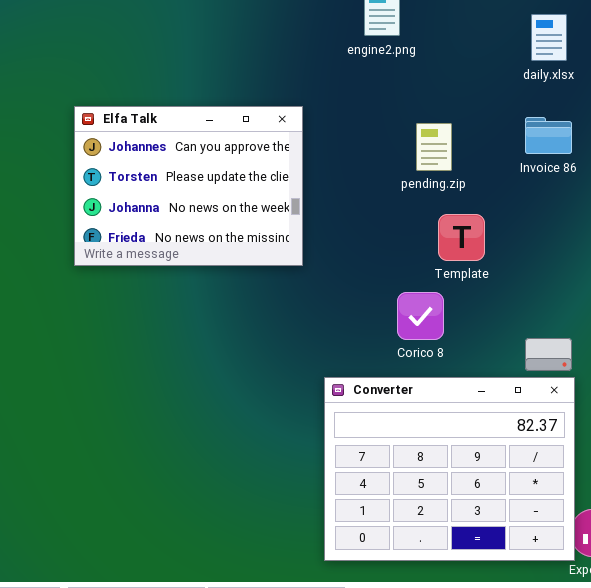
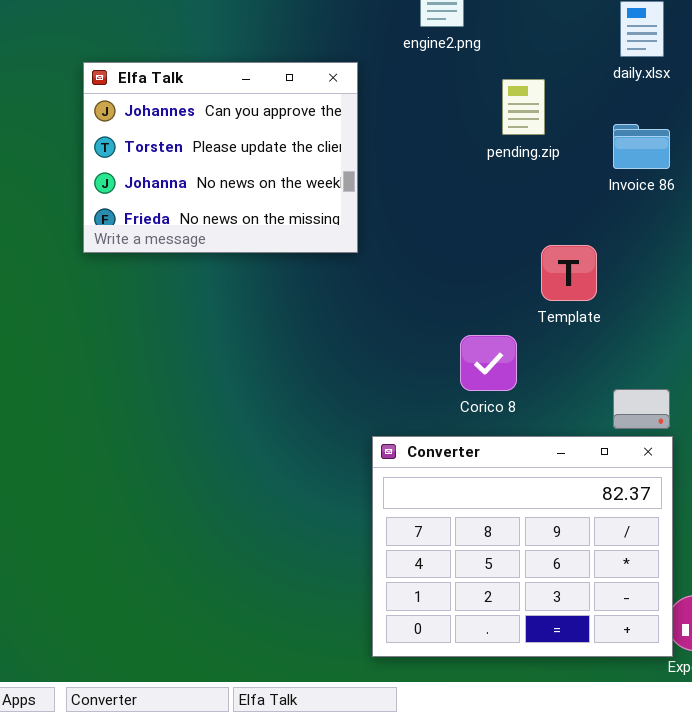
Elfa Talk: [74,106,303,266] -> [83,62,358,253], moved
pending.zip: [416,123,452,171] -> [502,79,545,135], moved
Template: [438,214,485,261] -> [541,245,597,301], moved

